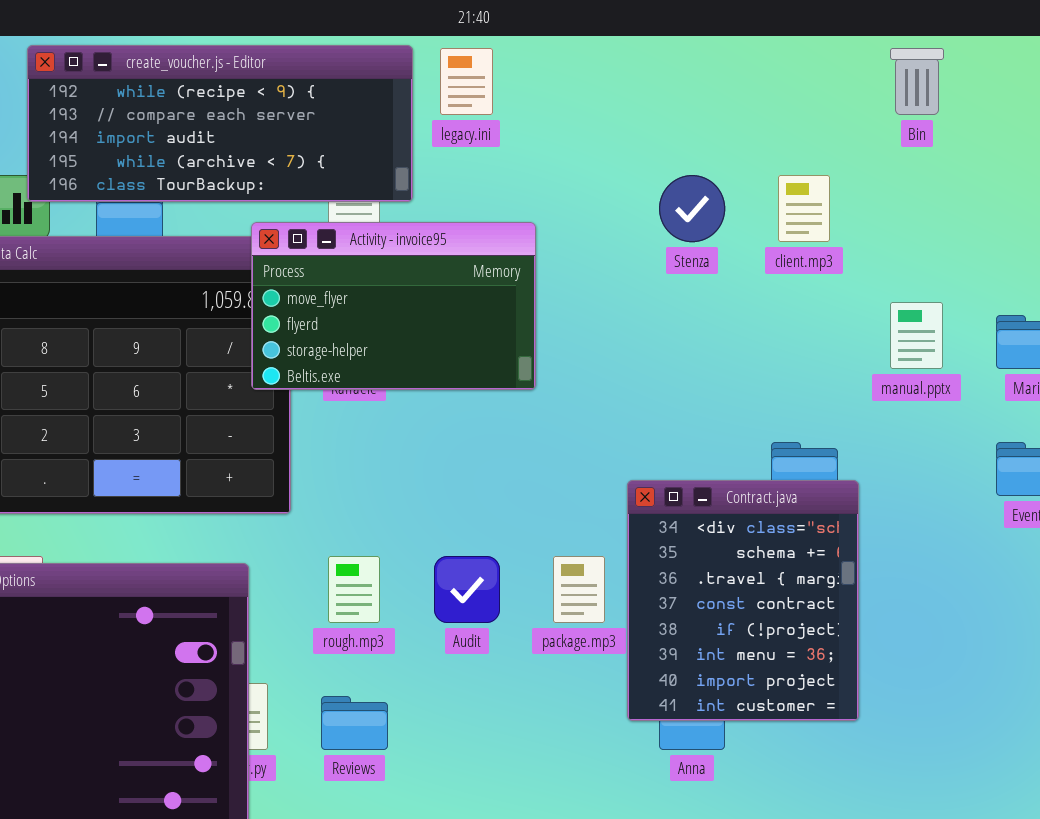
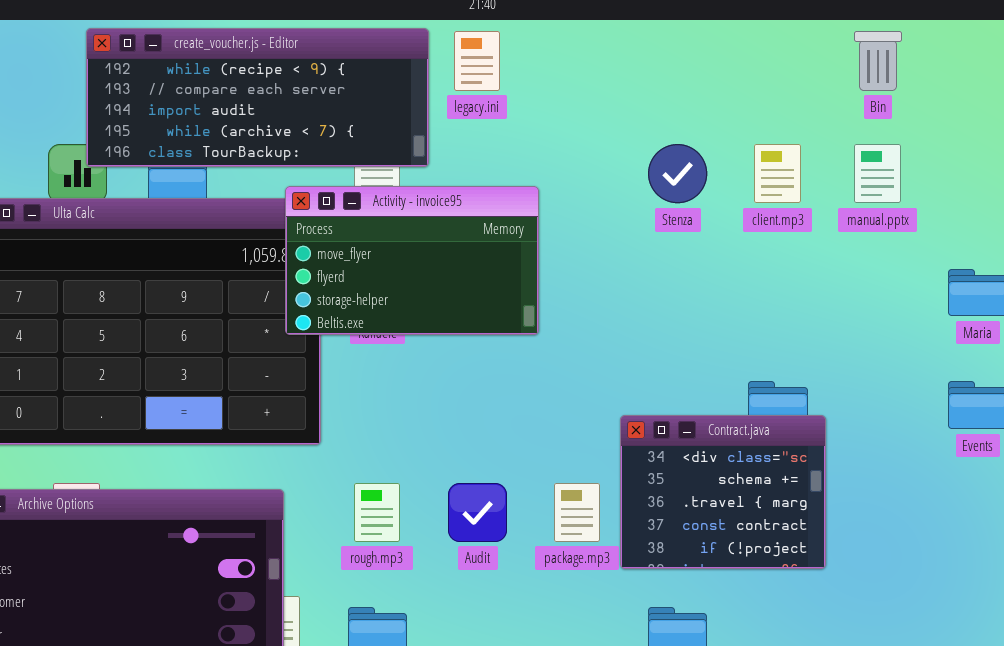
manual.pptx: [890,302,943,369] -> [854,144,901,203], moved
Contract.java: [627,480,859,721] -> [620,415,826,569], resized

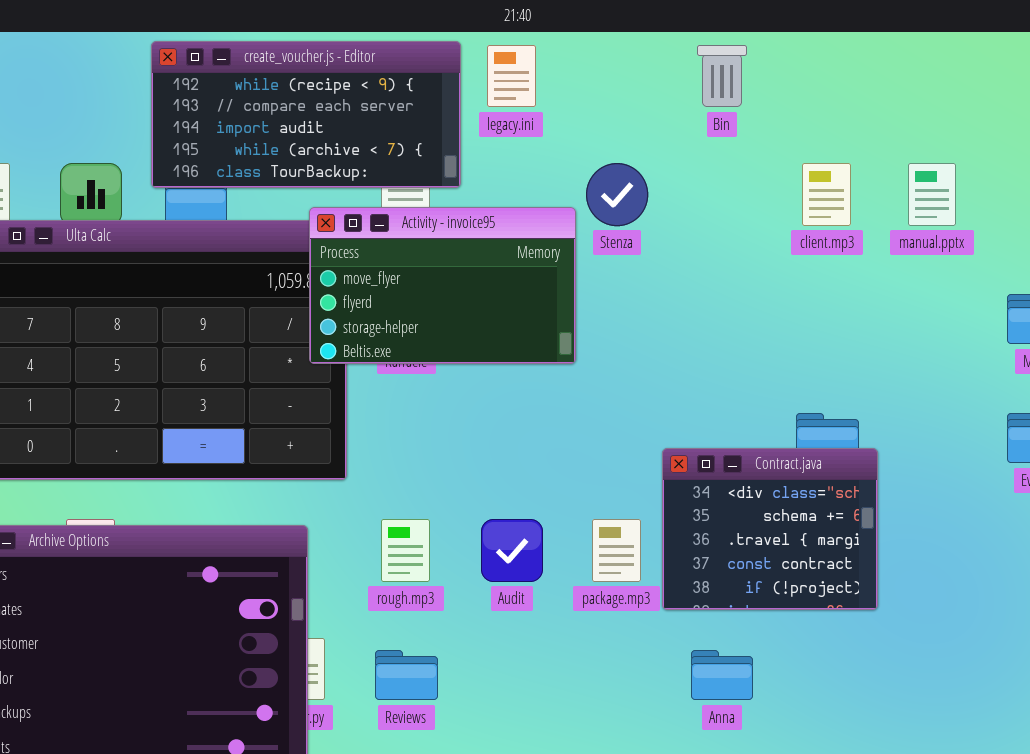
create_voucher.js - Editor: [86,28,429,167] -> [151,41,461,188], resized
Bin: [854,31,902,91] -> [697,45,747,107], moved
Stenza: [648,144,707,203] -> [586,163,648,226], moved

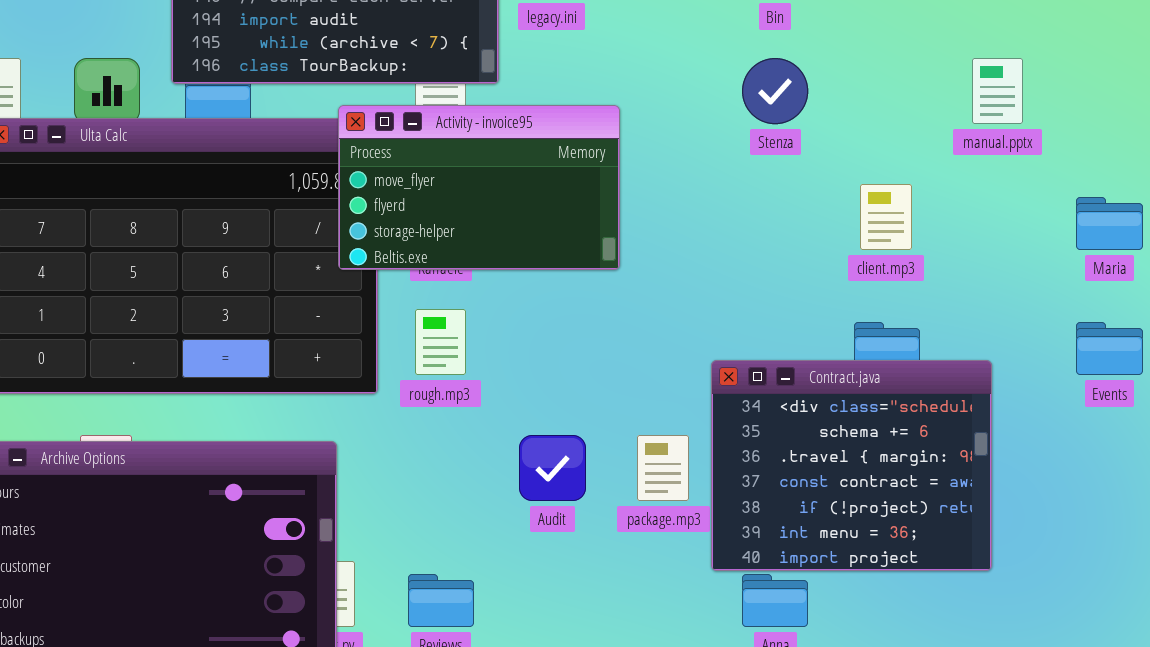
Stenza: [586,163,648,226] -> [742,58,808,124], moved
client.mp3: [802,163,851,226] -> [860,184,912,250], moved
Contract.java: [662,448,878,610] -> [711,360,992,571], resized
rough.mp3: [381,519,430,582] -> [415,309,466,375], moved

